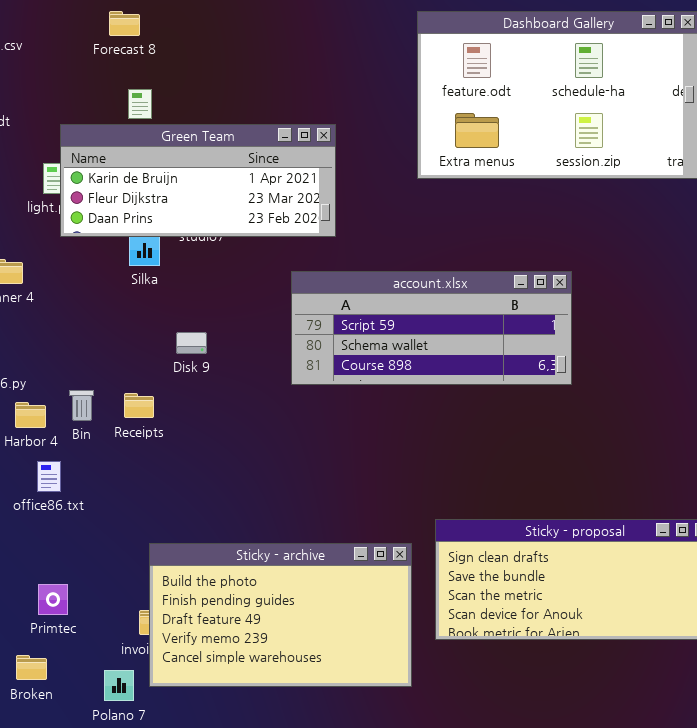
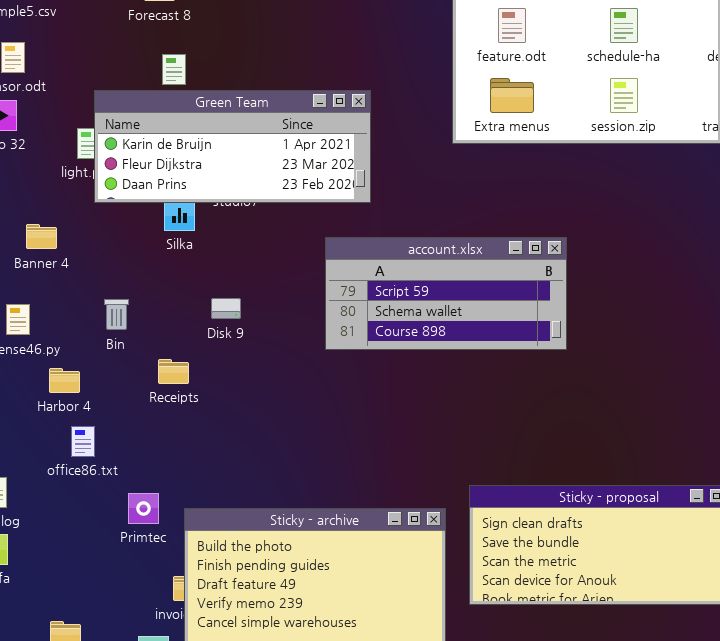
account.xlsx: [291,271,572,385] -> [325,237,567,350], resized
Bin: [69,390,94,421] -> [104,299,129,330], moved
Primtec: [38,584,68,615] -> [128,493,159,524], moved

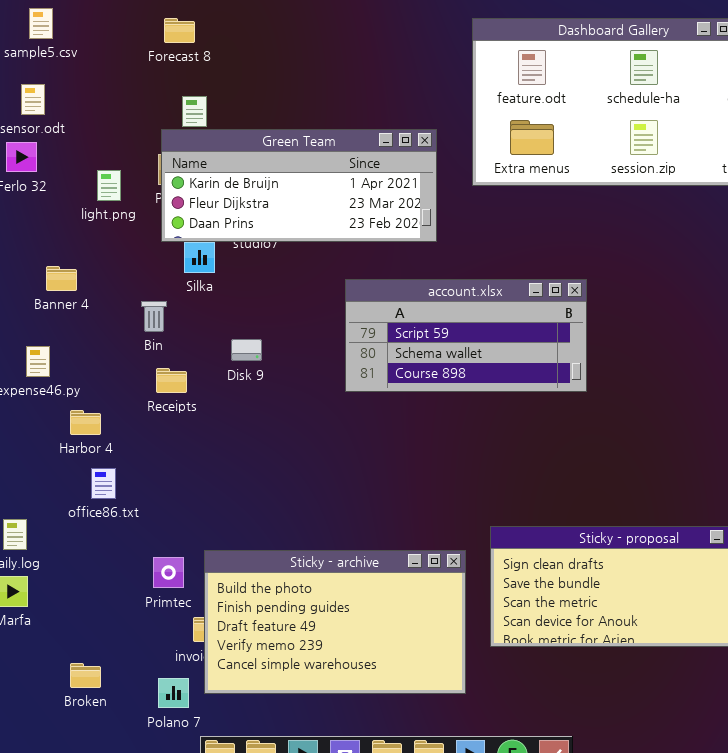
Green Team: [94,90,371,203] -> [161,129,437,242], moved
Bin: [104,299,129,330] -> [141,301,167,332], moved
Receipts: [158,359,189,384] -> [156,368,187,393], moved
Primtec: [128,493,159,524] -> [153,557,184,588], moved

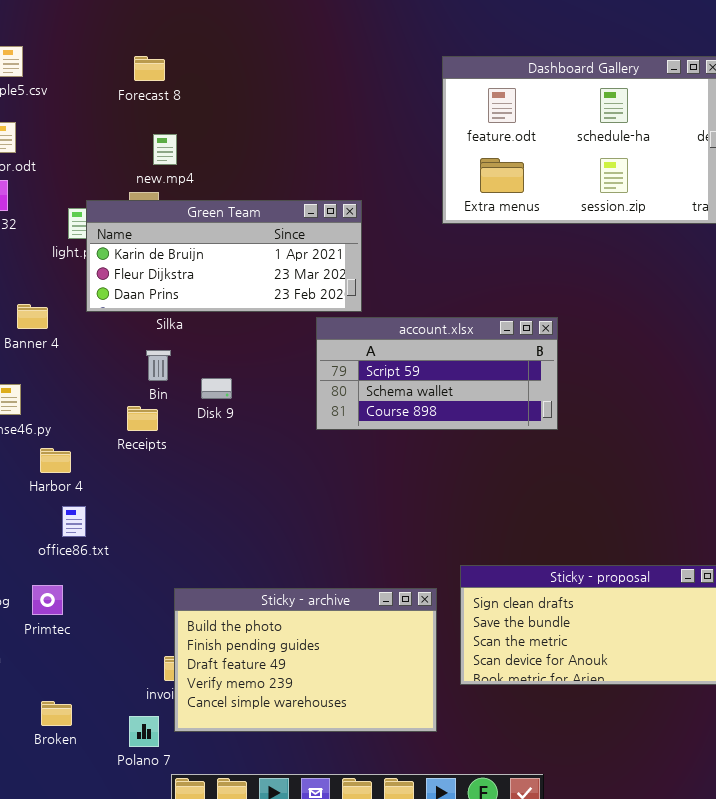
Green Team: [161,129,437,242] -> [86,200,362,312], moved
Bin: [141,301,167,332] -> [146,350,171,381], moved
Primtec: [153,557,184,588] -> [32,585,63,615], moved

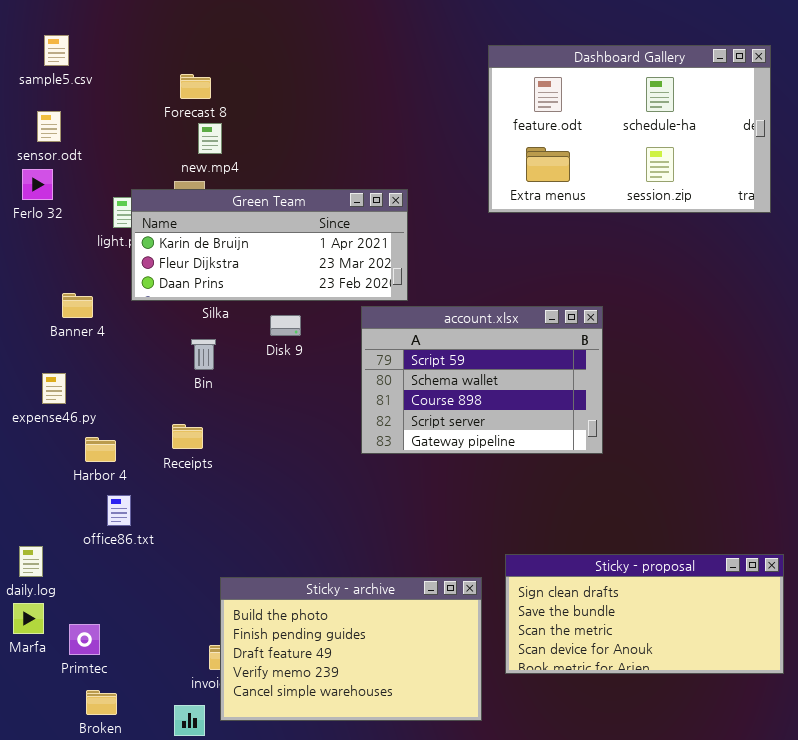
Forecast 8: [134,56,165,81] -> [180,74,211,99], moved
account.xlsx: [316,317,558,430] -> [361,306,603,454], resized
Disk 9: [201,378,232,399] -> [270,315,301,336], moved
Receipts: [127,406,158,431] -> [172,424,203,449], moved
Primtec: [32,585,63,615] -> [69,624,100,655], moved

